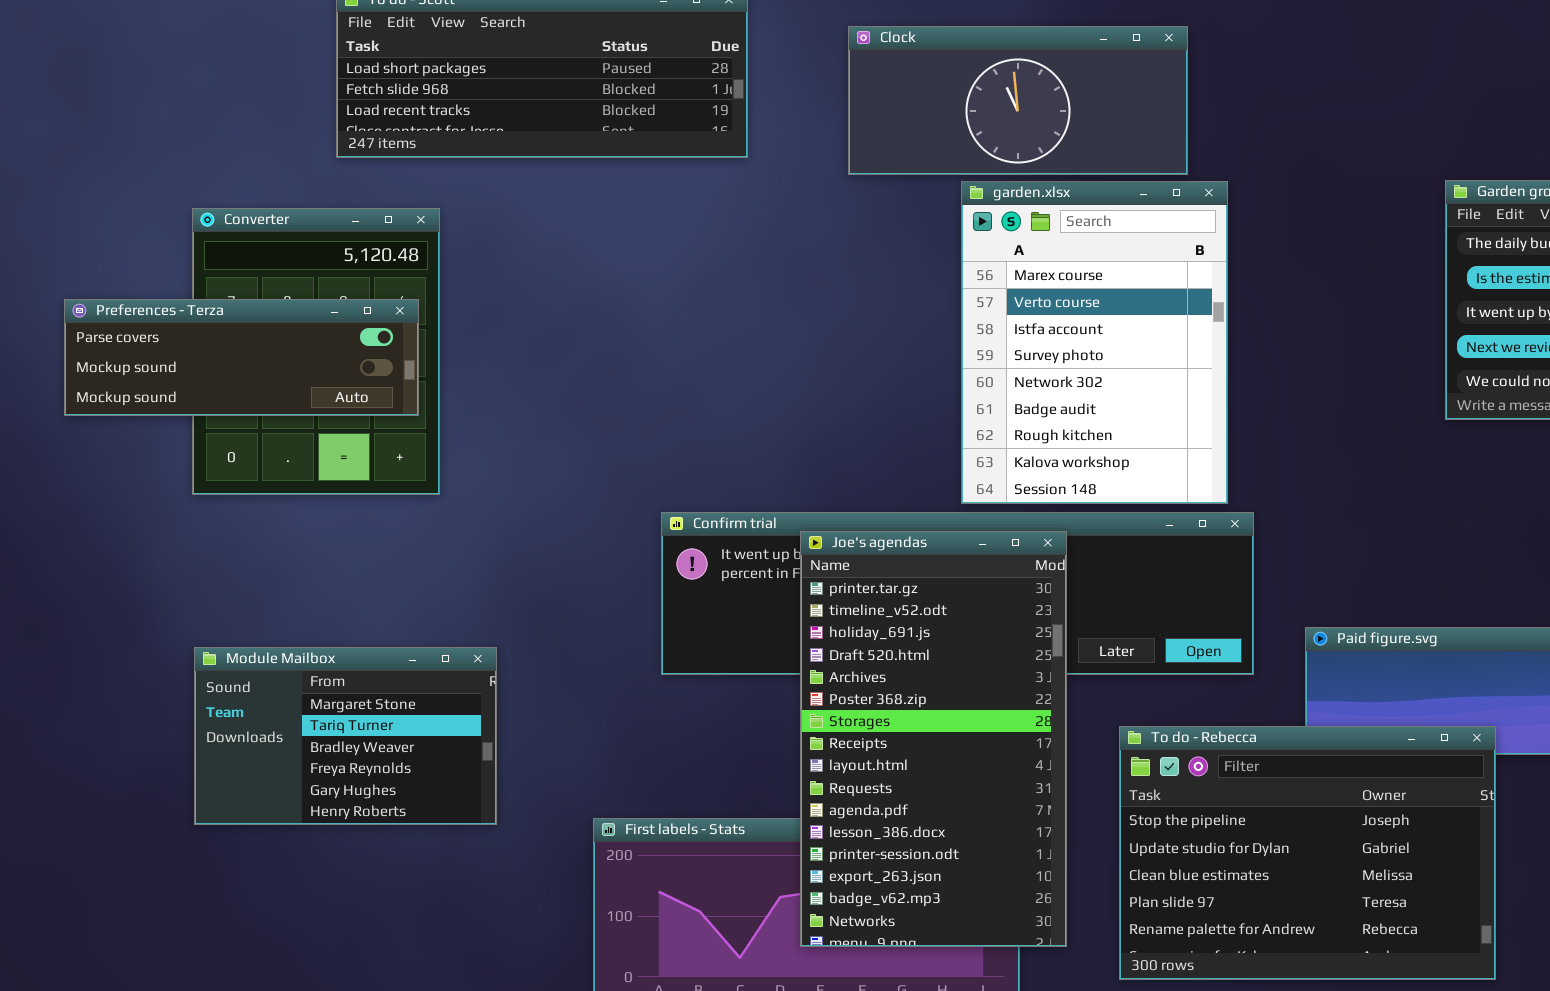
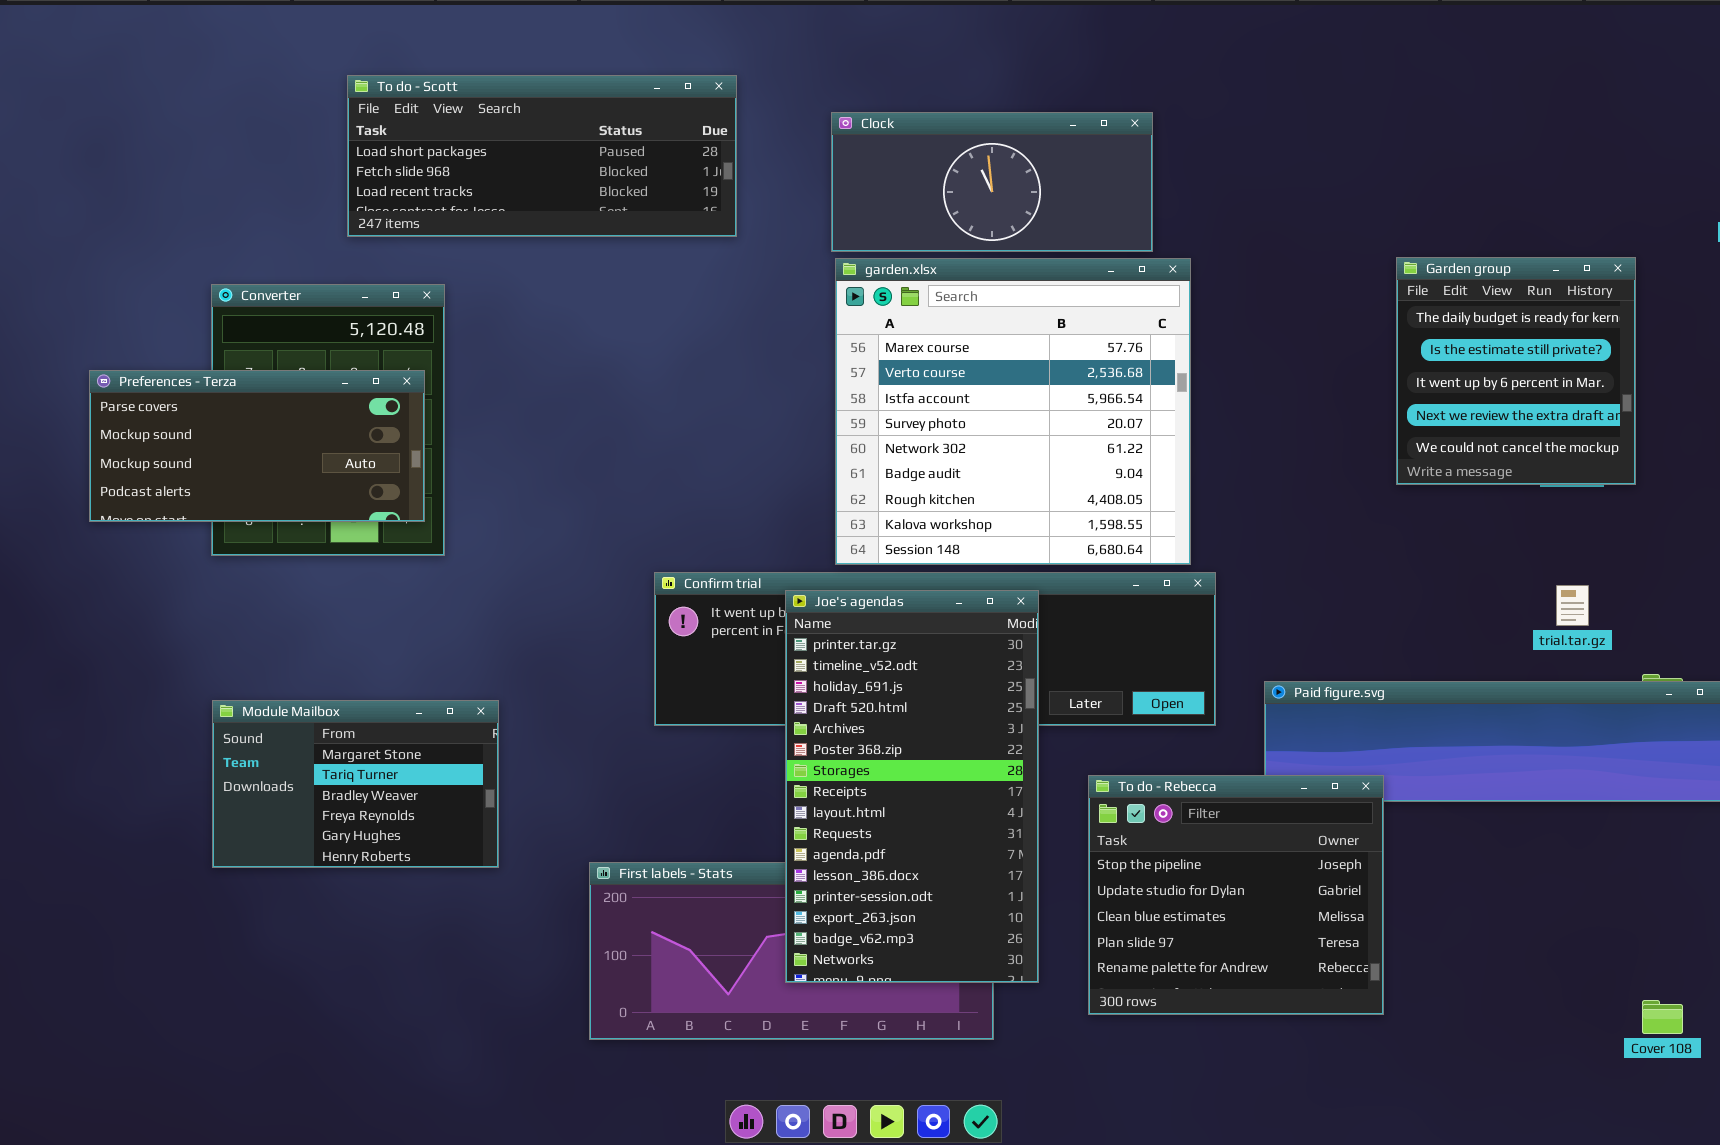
garden.xlsx: [961,181,1228,504] -> [835,258,1191,565], resized
Preferences - Terza: [64,299,419,416] -> [89,370,425,522], resized
To do - Rebecca: [1119,726,1496,980] -> [1088,775,1384,1015], resized

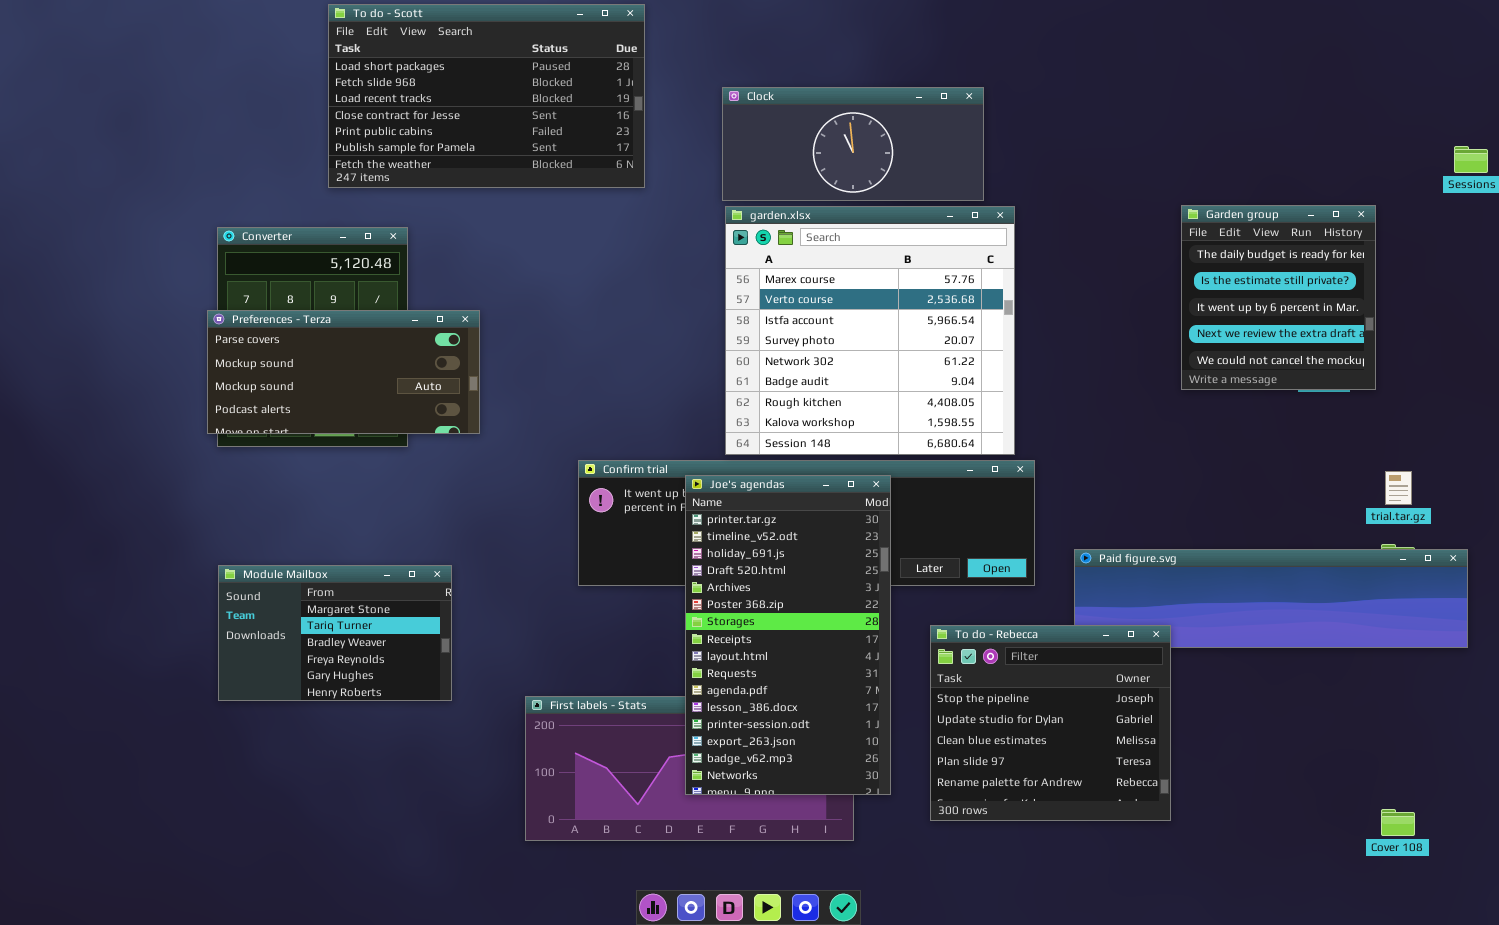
To do - Scott: [347,75,737,237] -> [328,4,645,188], resized
Preferences - Terza: [89,370,425,522] -> [207,310,480,434], moved
trial.tar.gz: [1556,585,1589,626] -> [1385,471,1412,505], moved

